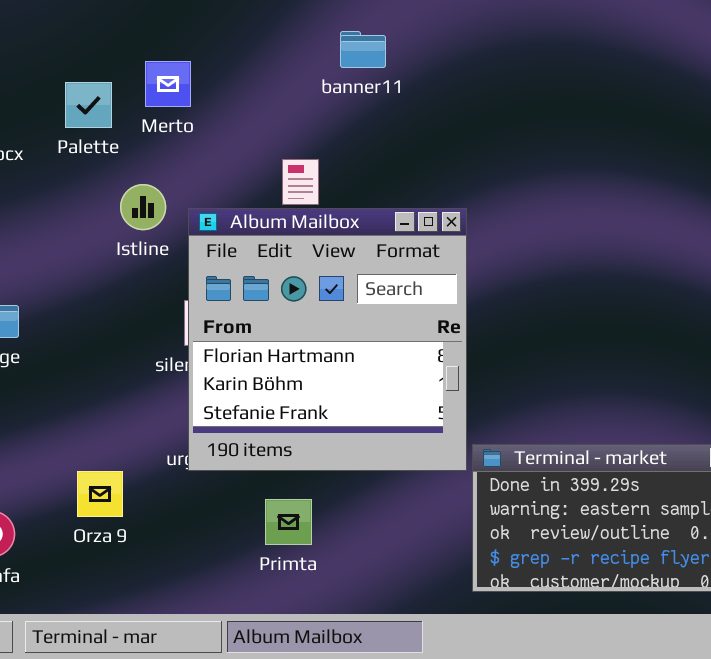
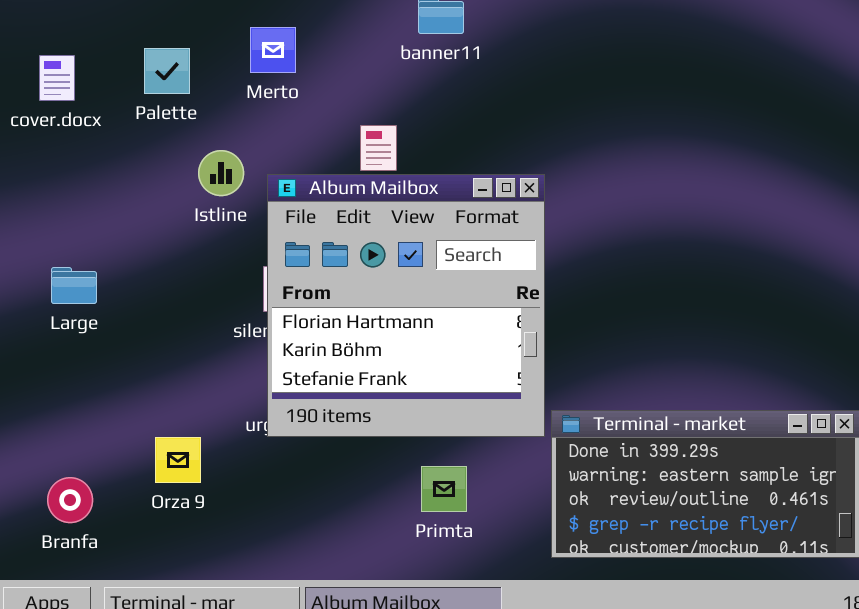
Merto: [145,61,191,107] -> [250,27,296,73], moved
Primta: [265,499,312,545] -> [421,466,467,512], moved

